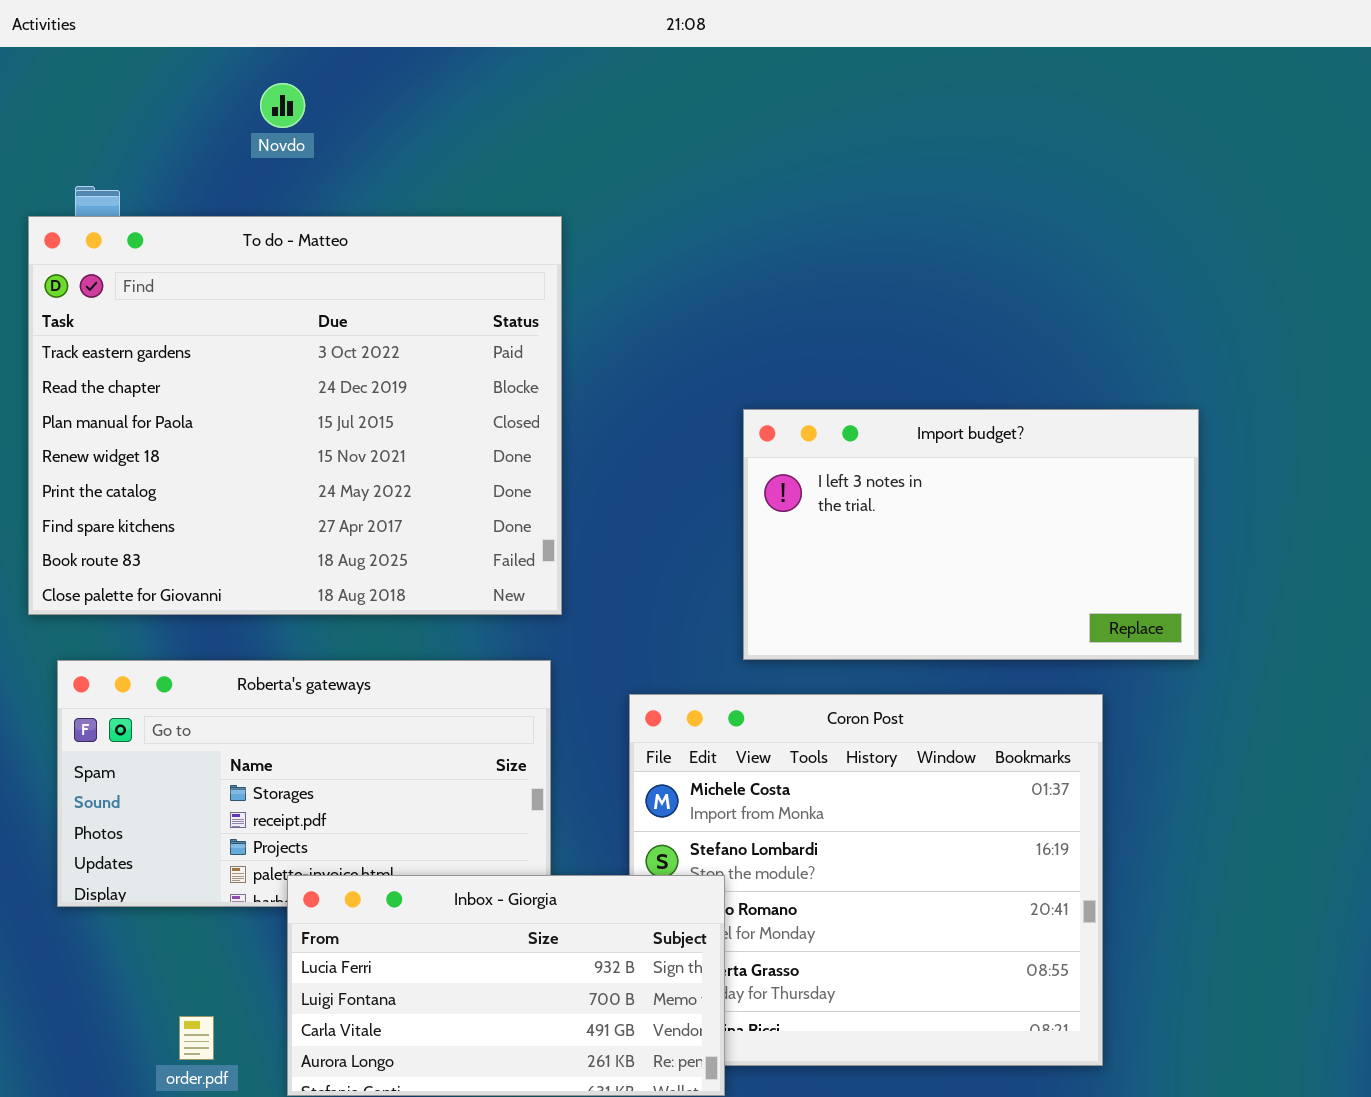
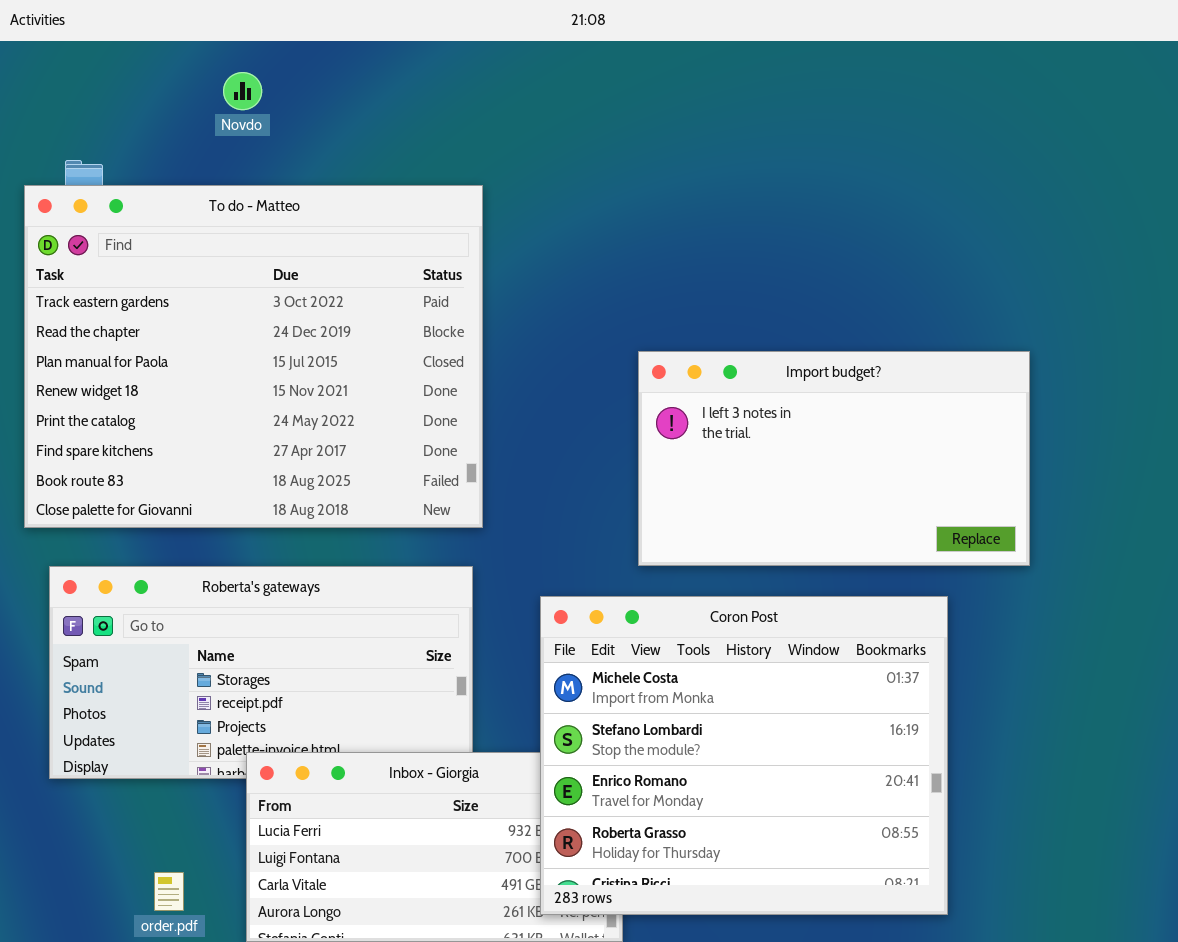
Coron Post: [629,694,1103,1066] -> [540,596,948,915], raised

